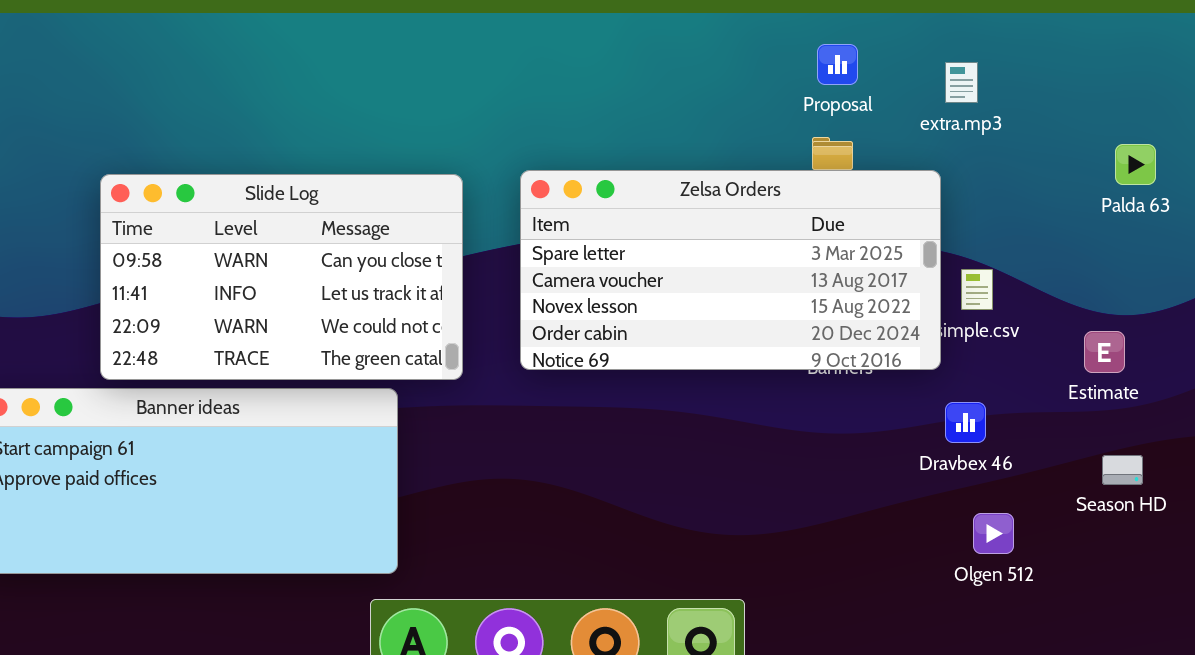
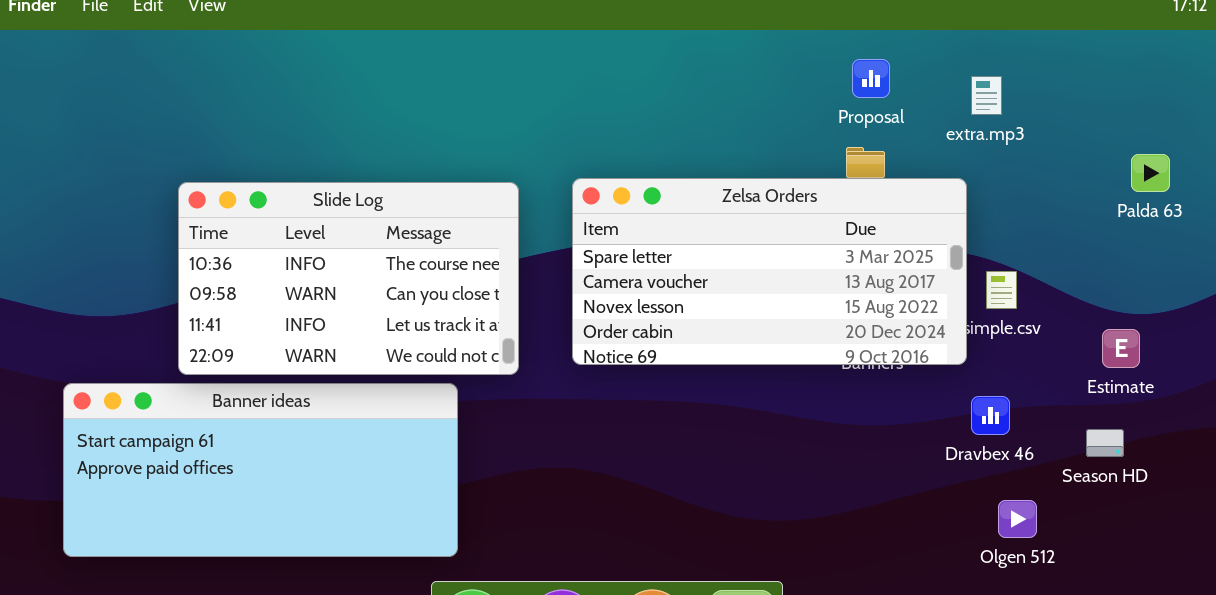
Slide Log: [100,174,463,380] -> [178,182,519,375], scrolled up 1 row
Season HD: [1102,455,1143,485] -> [1086,429,1124,457], moved

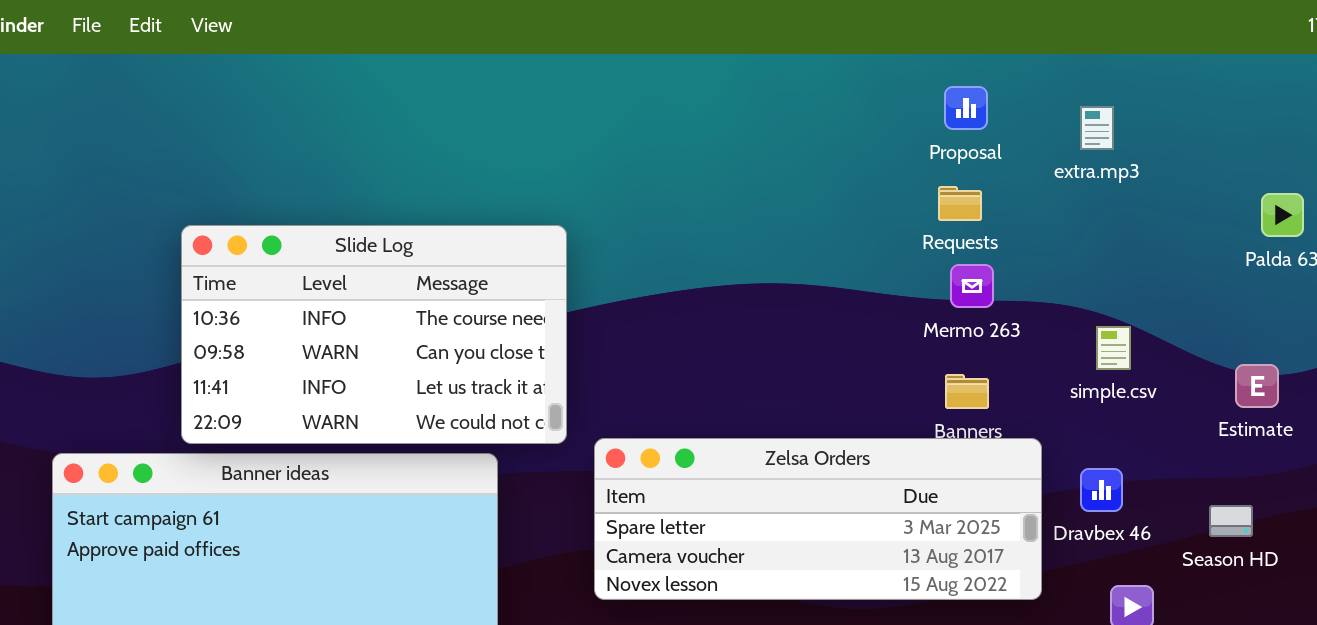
Zelsa Orders: [572,178,967,365] -> [594,438,1042,600], moved, resized
Estimate: [1102,329,1140,368] -> [1235,364,1279,408], moved

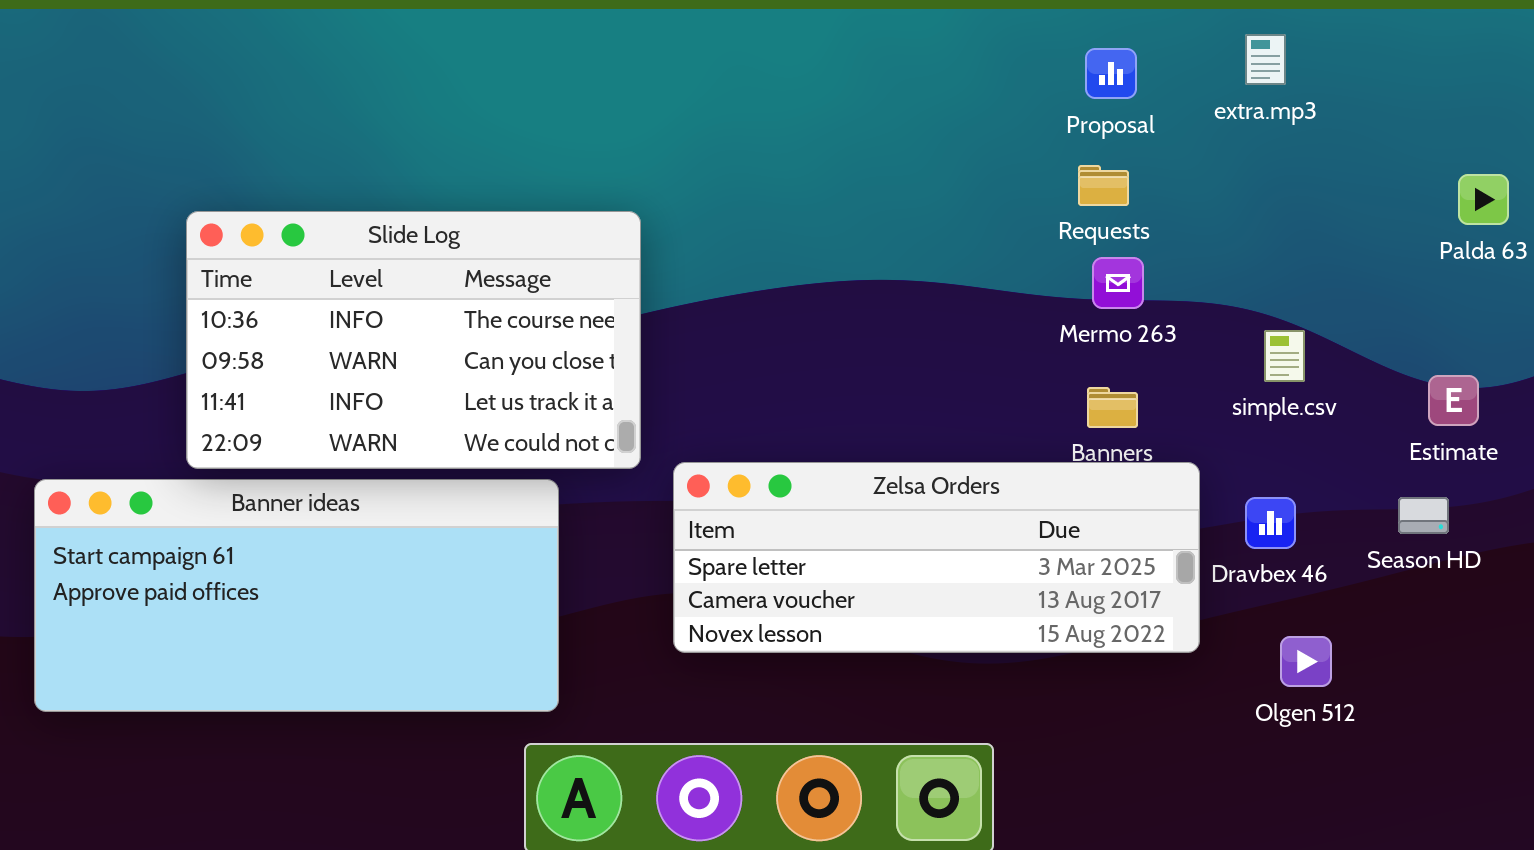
extra.mp3: [1080,106,1114,150] -> [1245,34,1286,85], moved
Season HD: [1209,505,1253,537] -> [1398,497,1449,534], moved

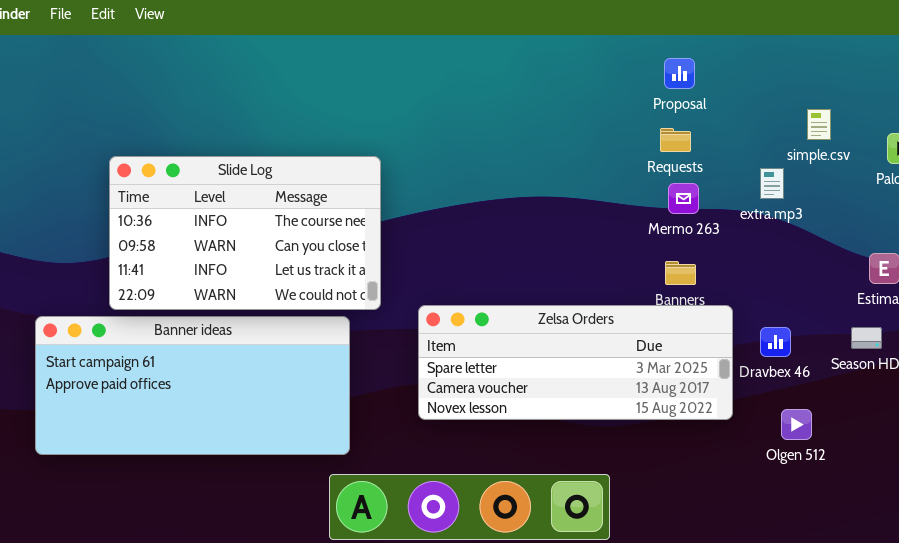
extra.mp3: [1245,34,1286,85] -> [760,168,784,199], moved
Slide Log: [186,211,641,469] -> [109,156,381,310], moved
simple.csv: [1264,330,1305,382] -> [807,109,831,140], moved

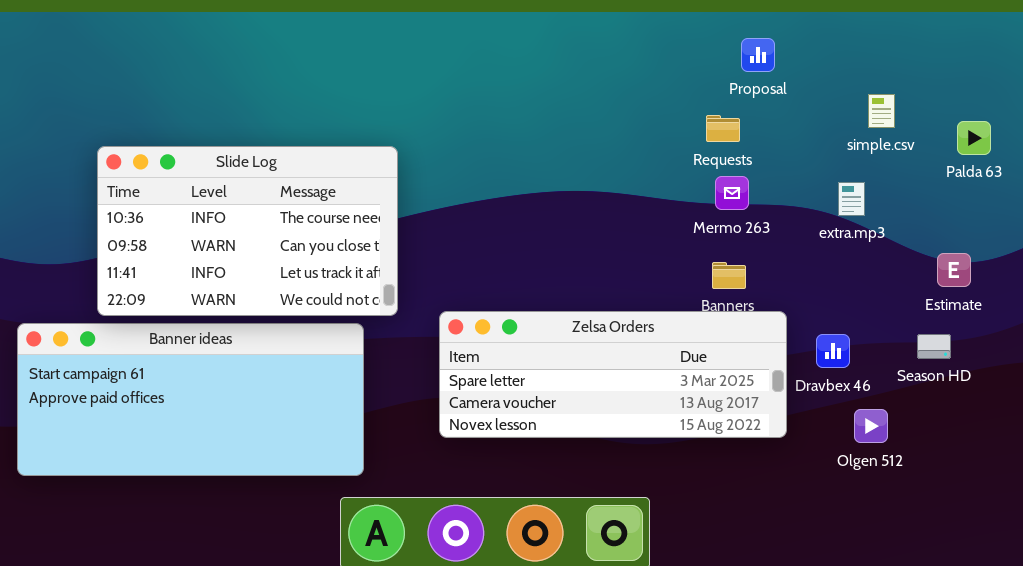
Proposal: [664,58,695,89] -> [741,38,775,72], moved
extra.mp3: [760,168,784,199] -> [838,182,865,216], moved
Olgen 512: [781,409,812,440] -> [854,409,888,443], moved

